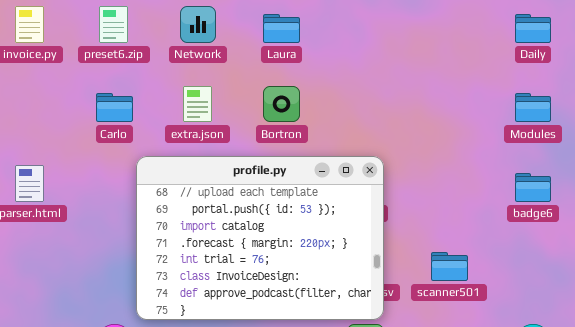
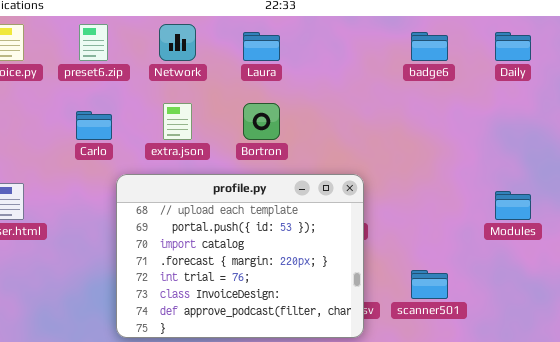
Modules: [515,93,551,122] -> [495,191,531,220], moved
badge6: [515,173,551,202] -> [411,32,448,61], moved

